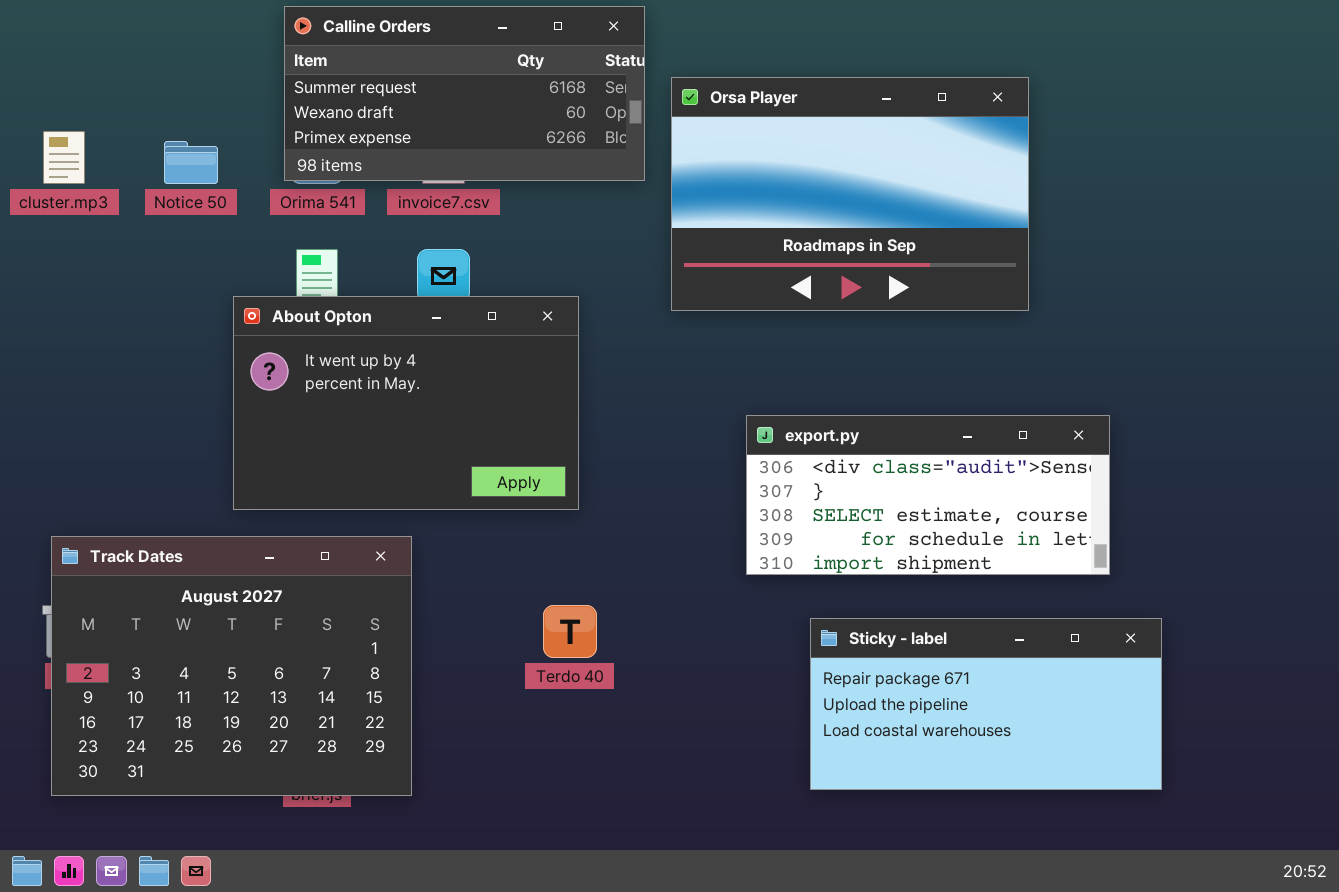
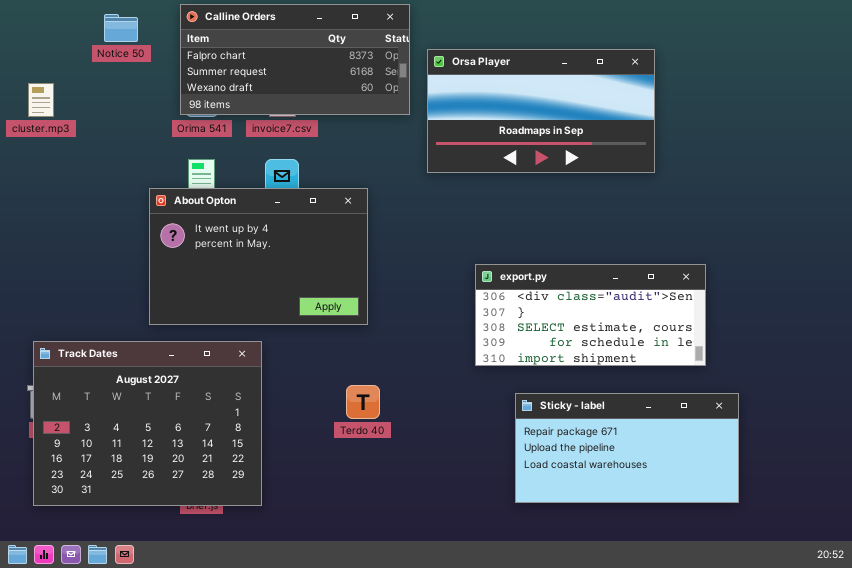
Calline Orders: [284,6,645,181] -> [180,4,410,115], scrolled up 1 row
Orsa Player: [671,77,1029,311] -> [427,49,655,173], resized
Notice 50: [164,141,218,184] -> [104,14,138,42], moved

